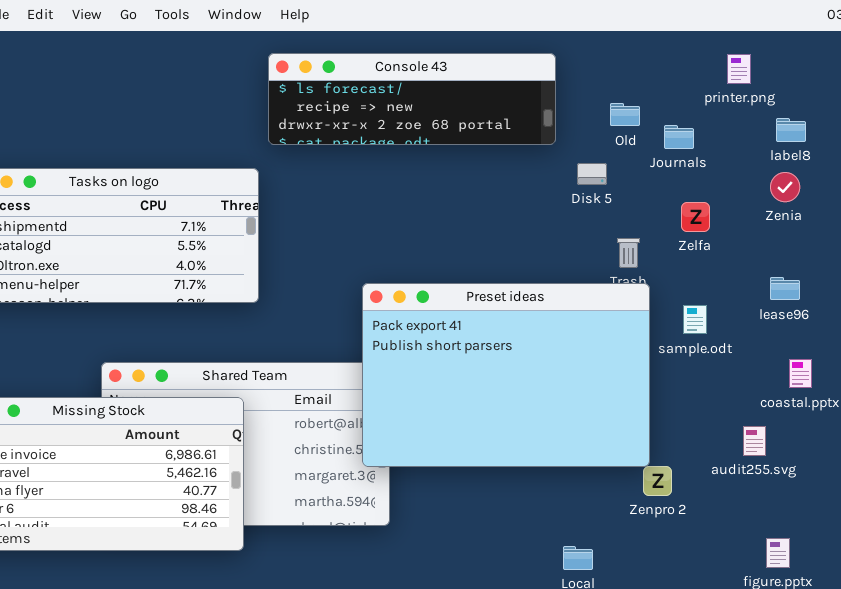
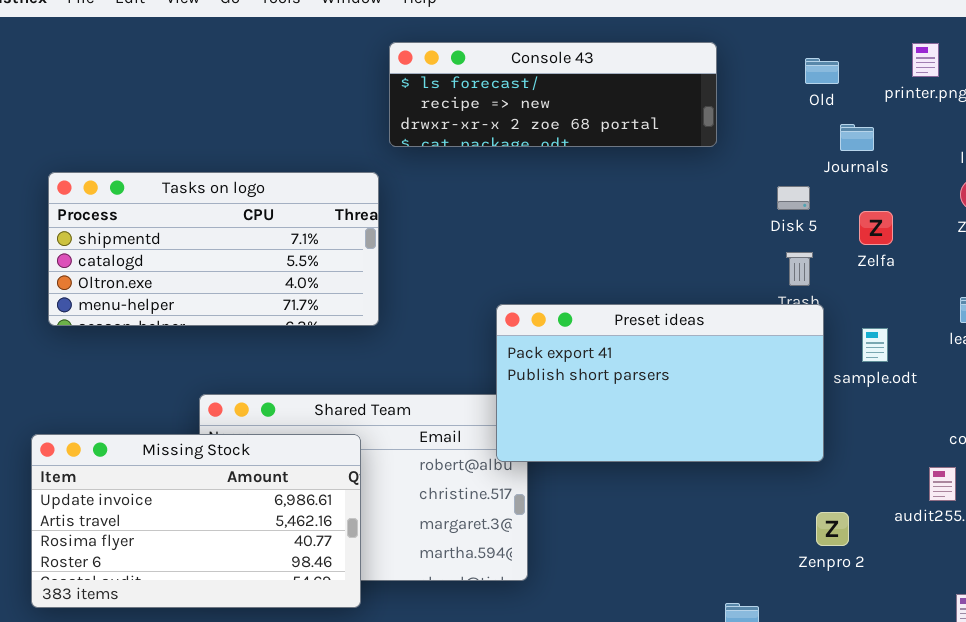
Old: [610,103,640,126] -> [805,58,839,84], moved
Disk 5: [577,163,607,185] -> [777,186,810,210], moved
Preset ideas: [362,283,650,467] -> [496,304,824,462], resized

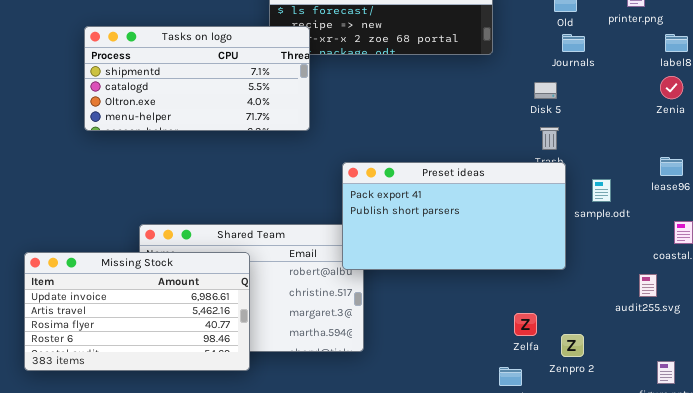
Journals: [840,124,874,151] -> [562,34,585,52], moved
Tasks on logo: [48,172,379,326] -> [84,26,310,131], moved
Zelfa: [859,211,893,245] -> [514,313,537,336], moved
Zenpro 2: [816,512,849,546] -> [561,334,584,357], moved

